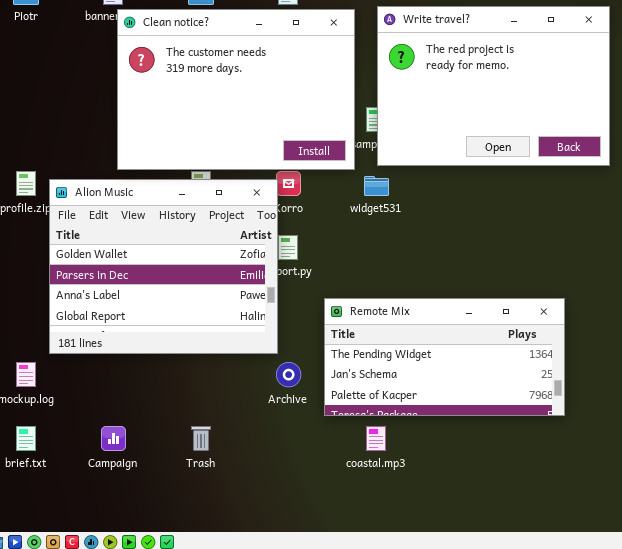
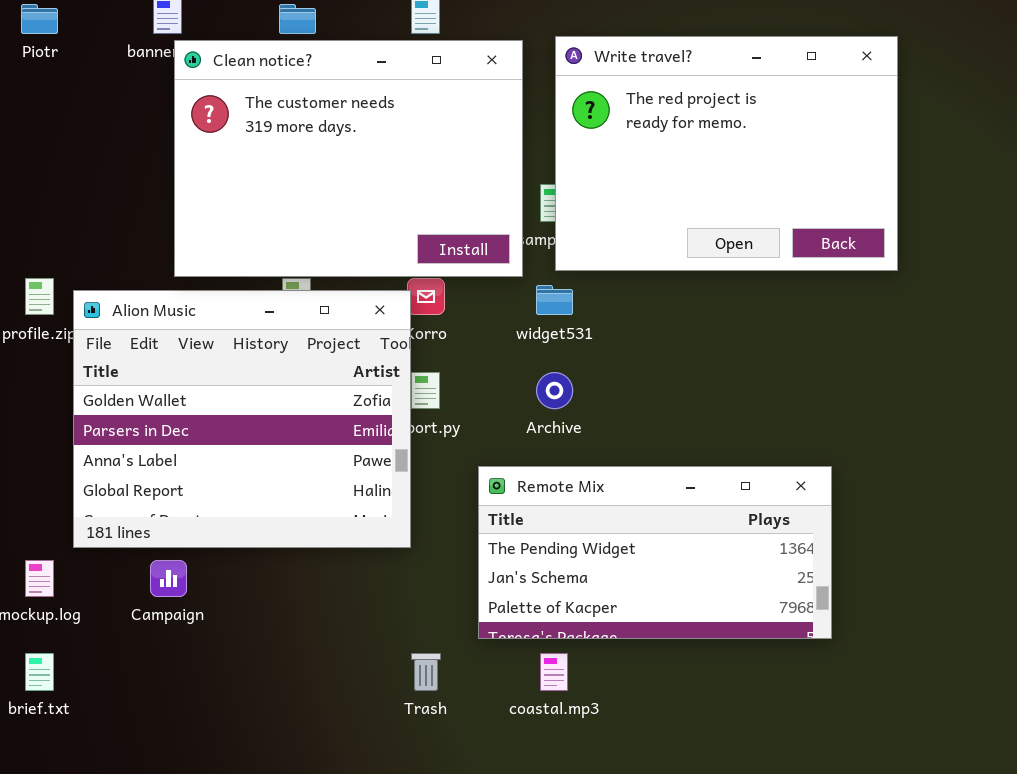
Archive: [276,362,301,387] -> [536,372,573,409], moved
Campaign: [101,426,126,451] -> [150,560,187,597], moved
Trash: [191,426,211,451] -> [411,653,441,691], moved

